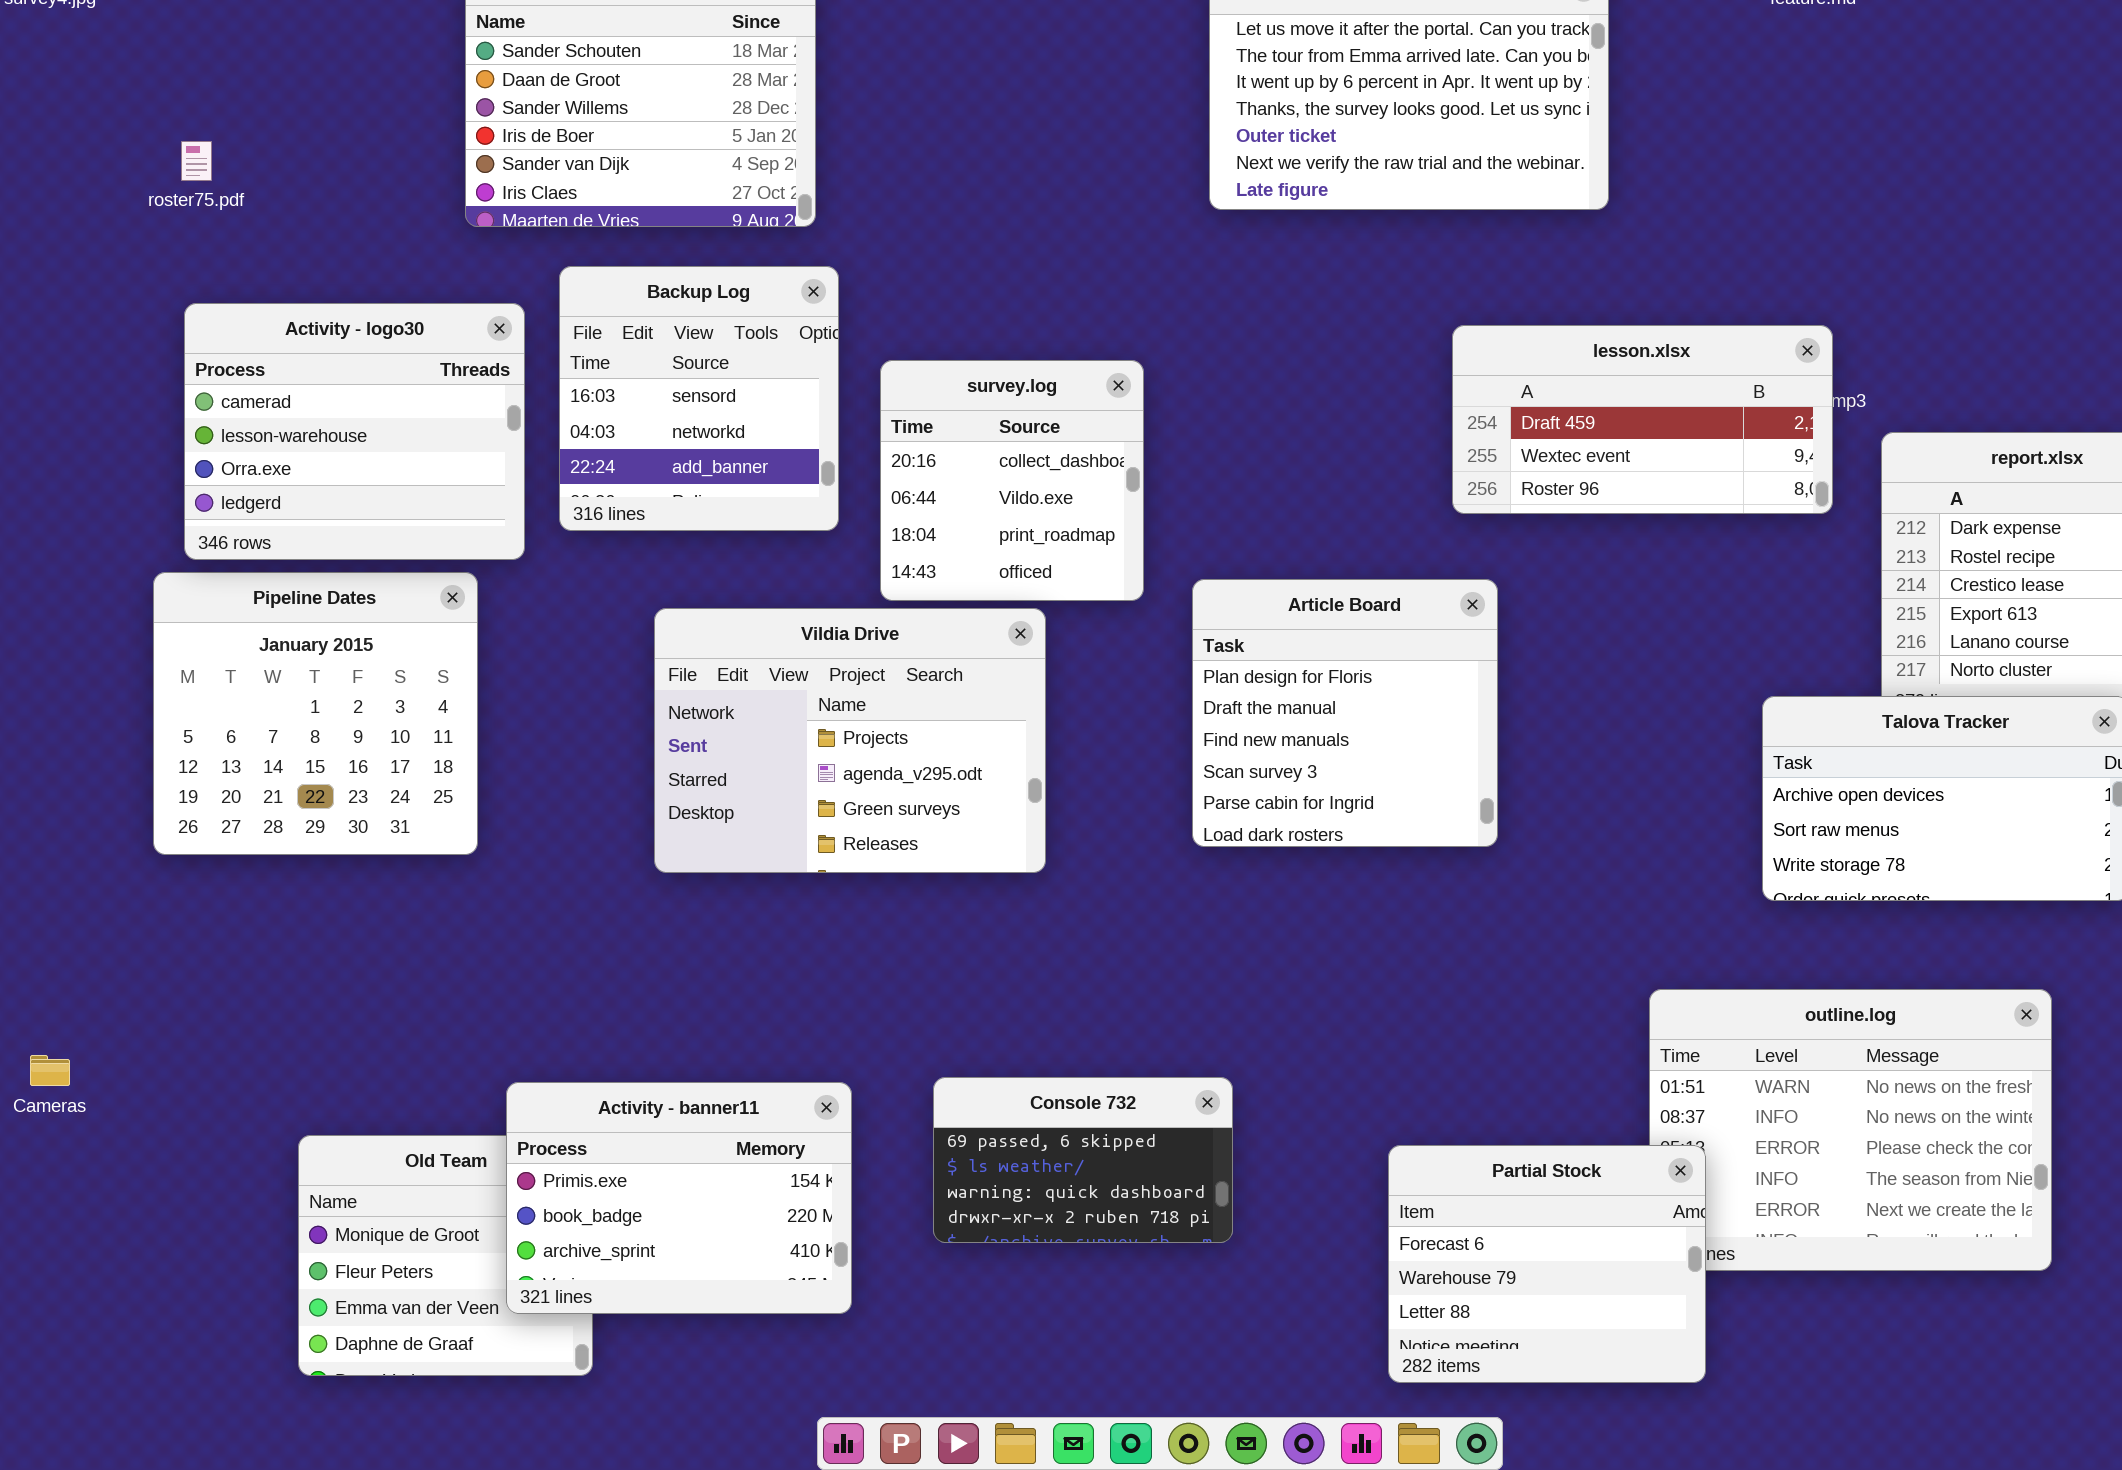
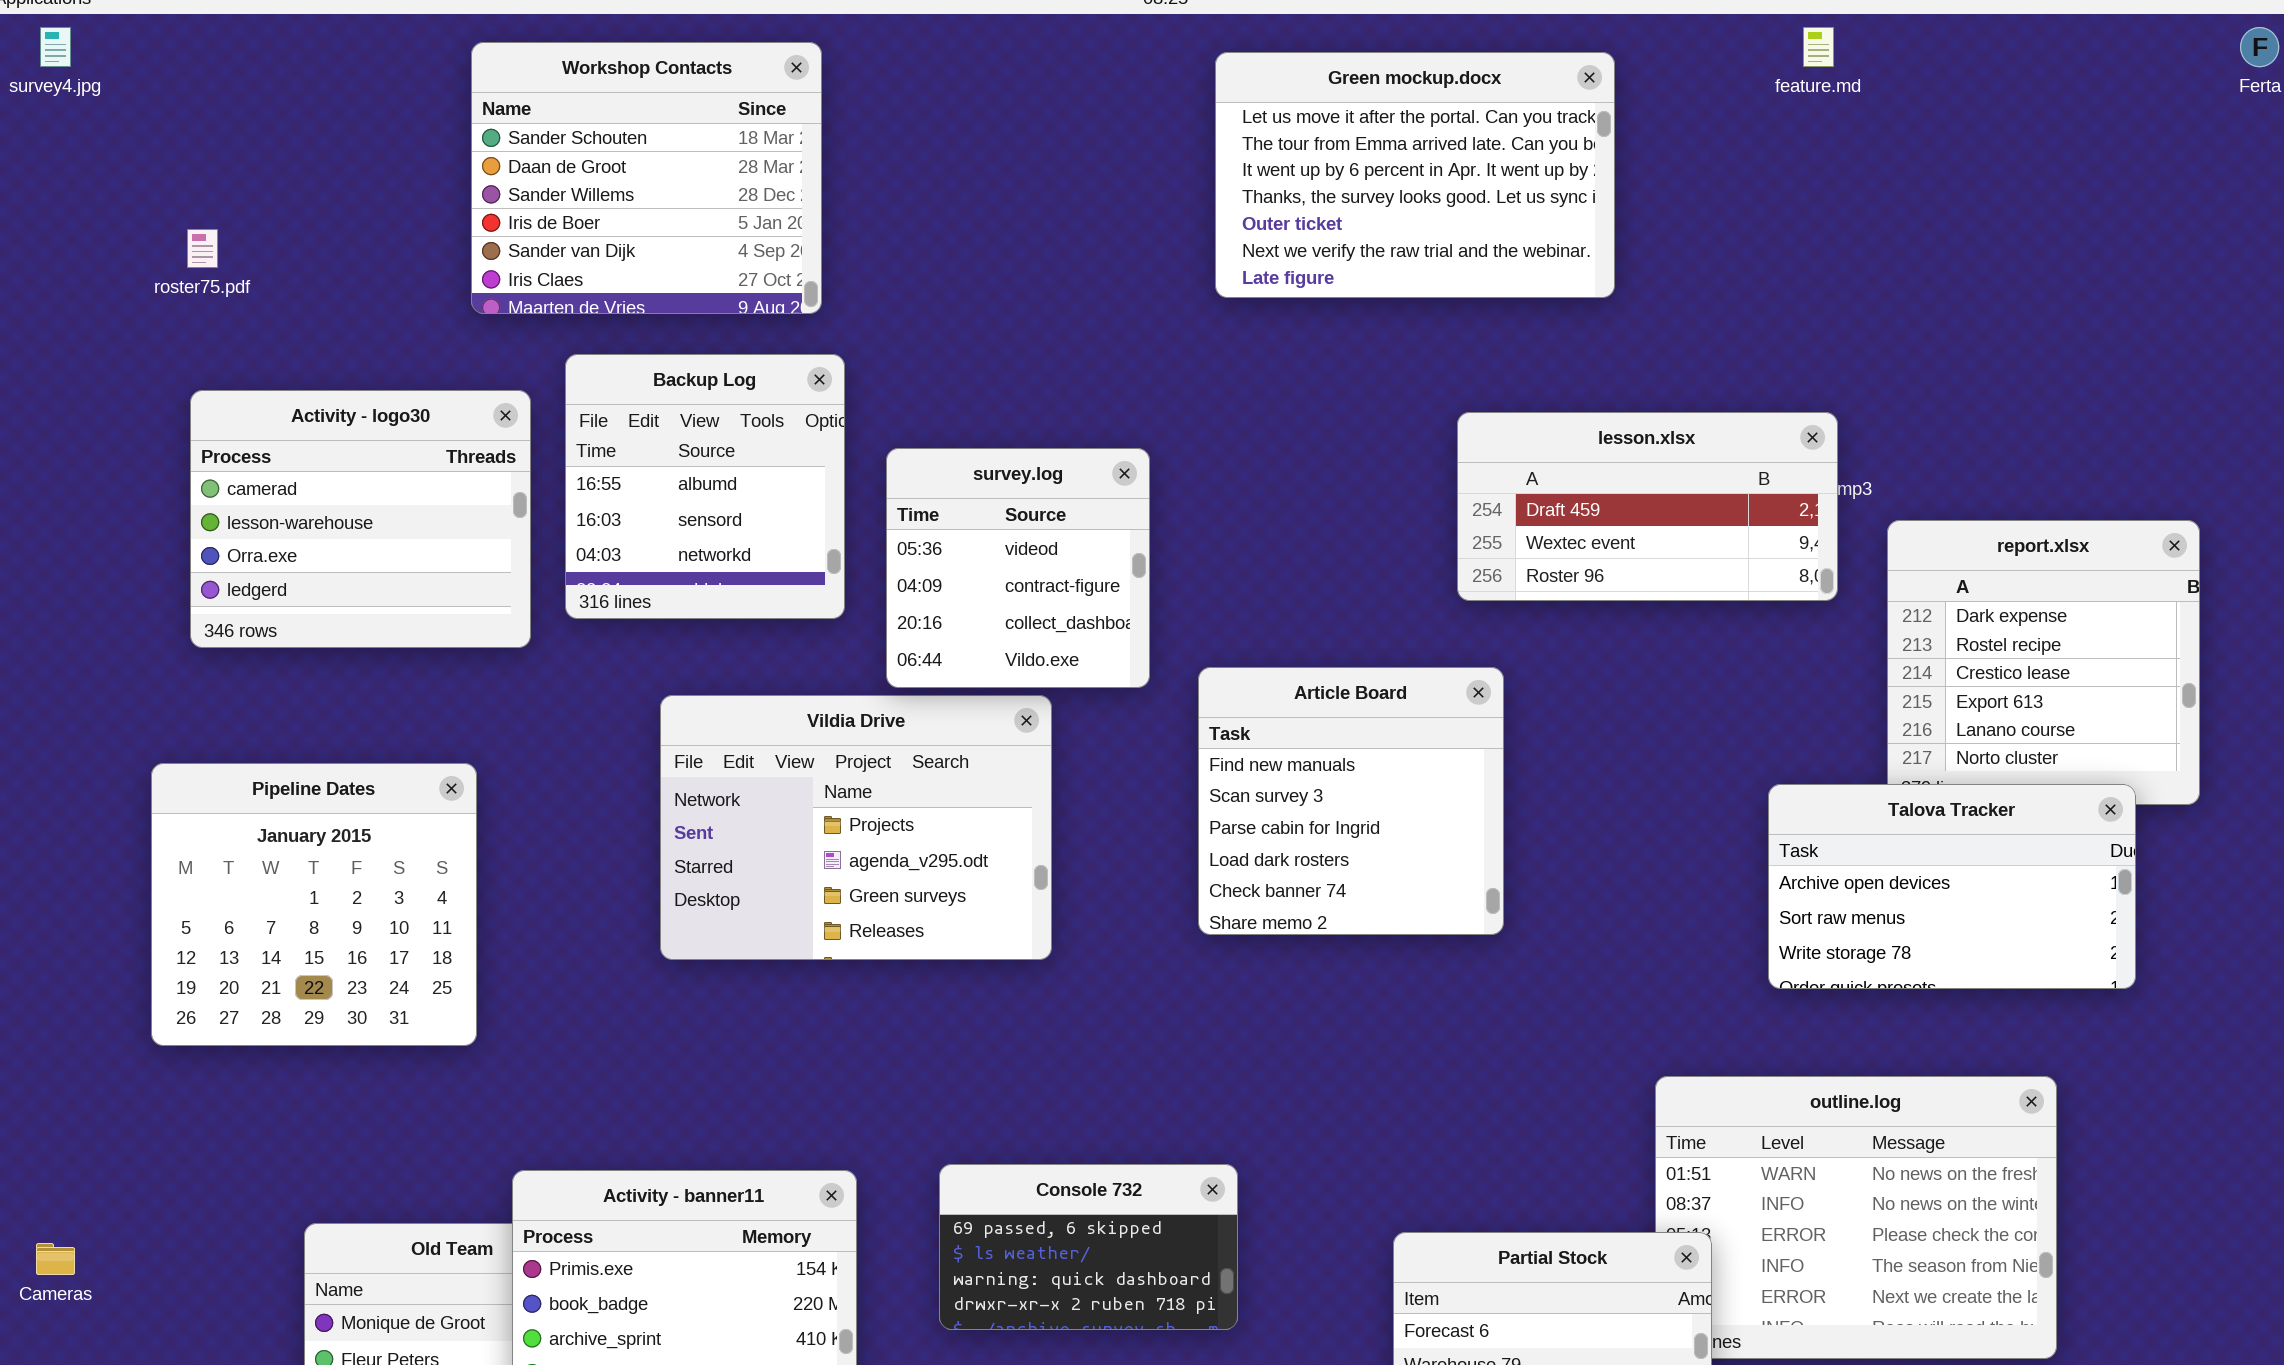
Backup Log: [559,266,839,531] -> [565,354,845,619], scrolled up 1 row
survey.log: [880,360,1144,601] -> [886,448,1150,688], scrolled up 2 rows
Pipeline Dates: [153,572,478,855] -> [151,763,477,1046], moved
Article Board: [1192,579,1498,847] -> [1198,667,1504,935], scrolled down 2 rows
Cameras: [30,1055,70,1086] -> [36,1243,75,1275], moved

